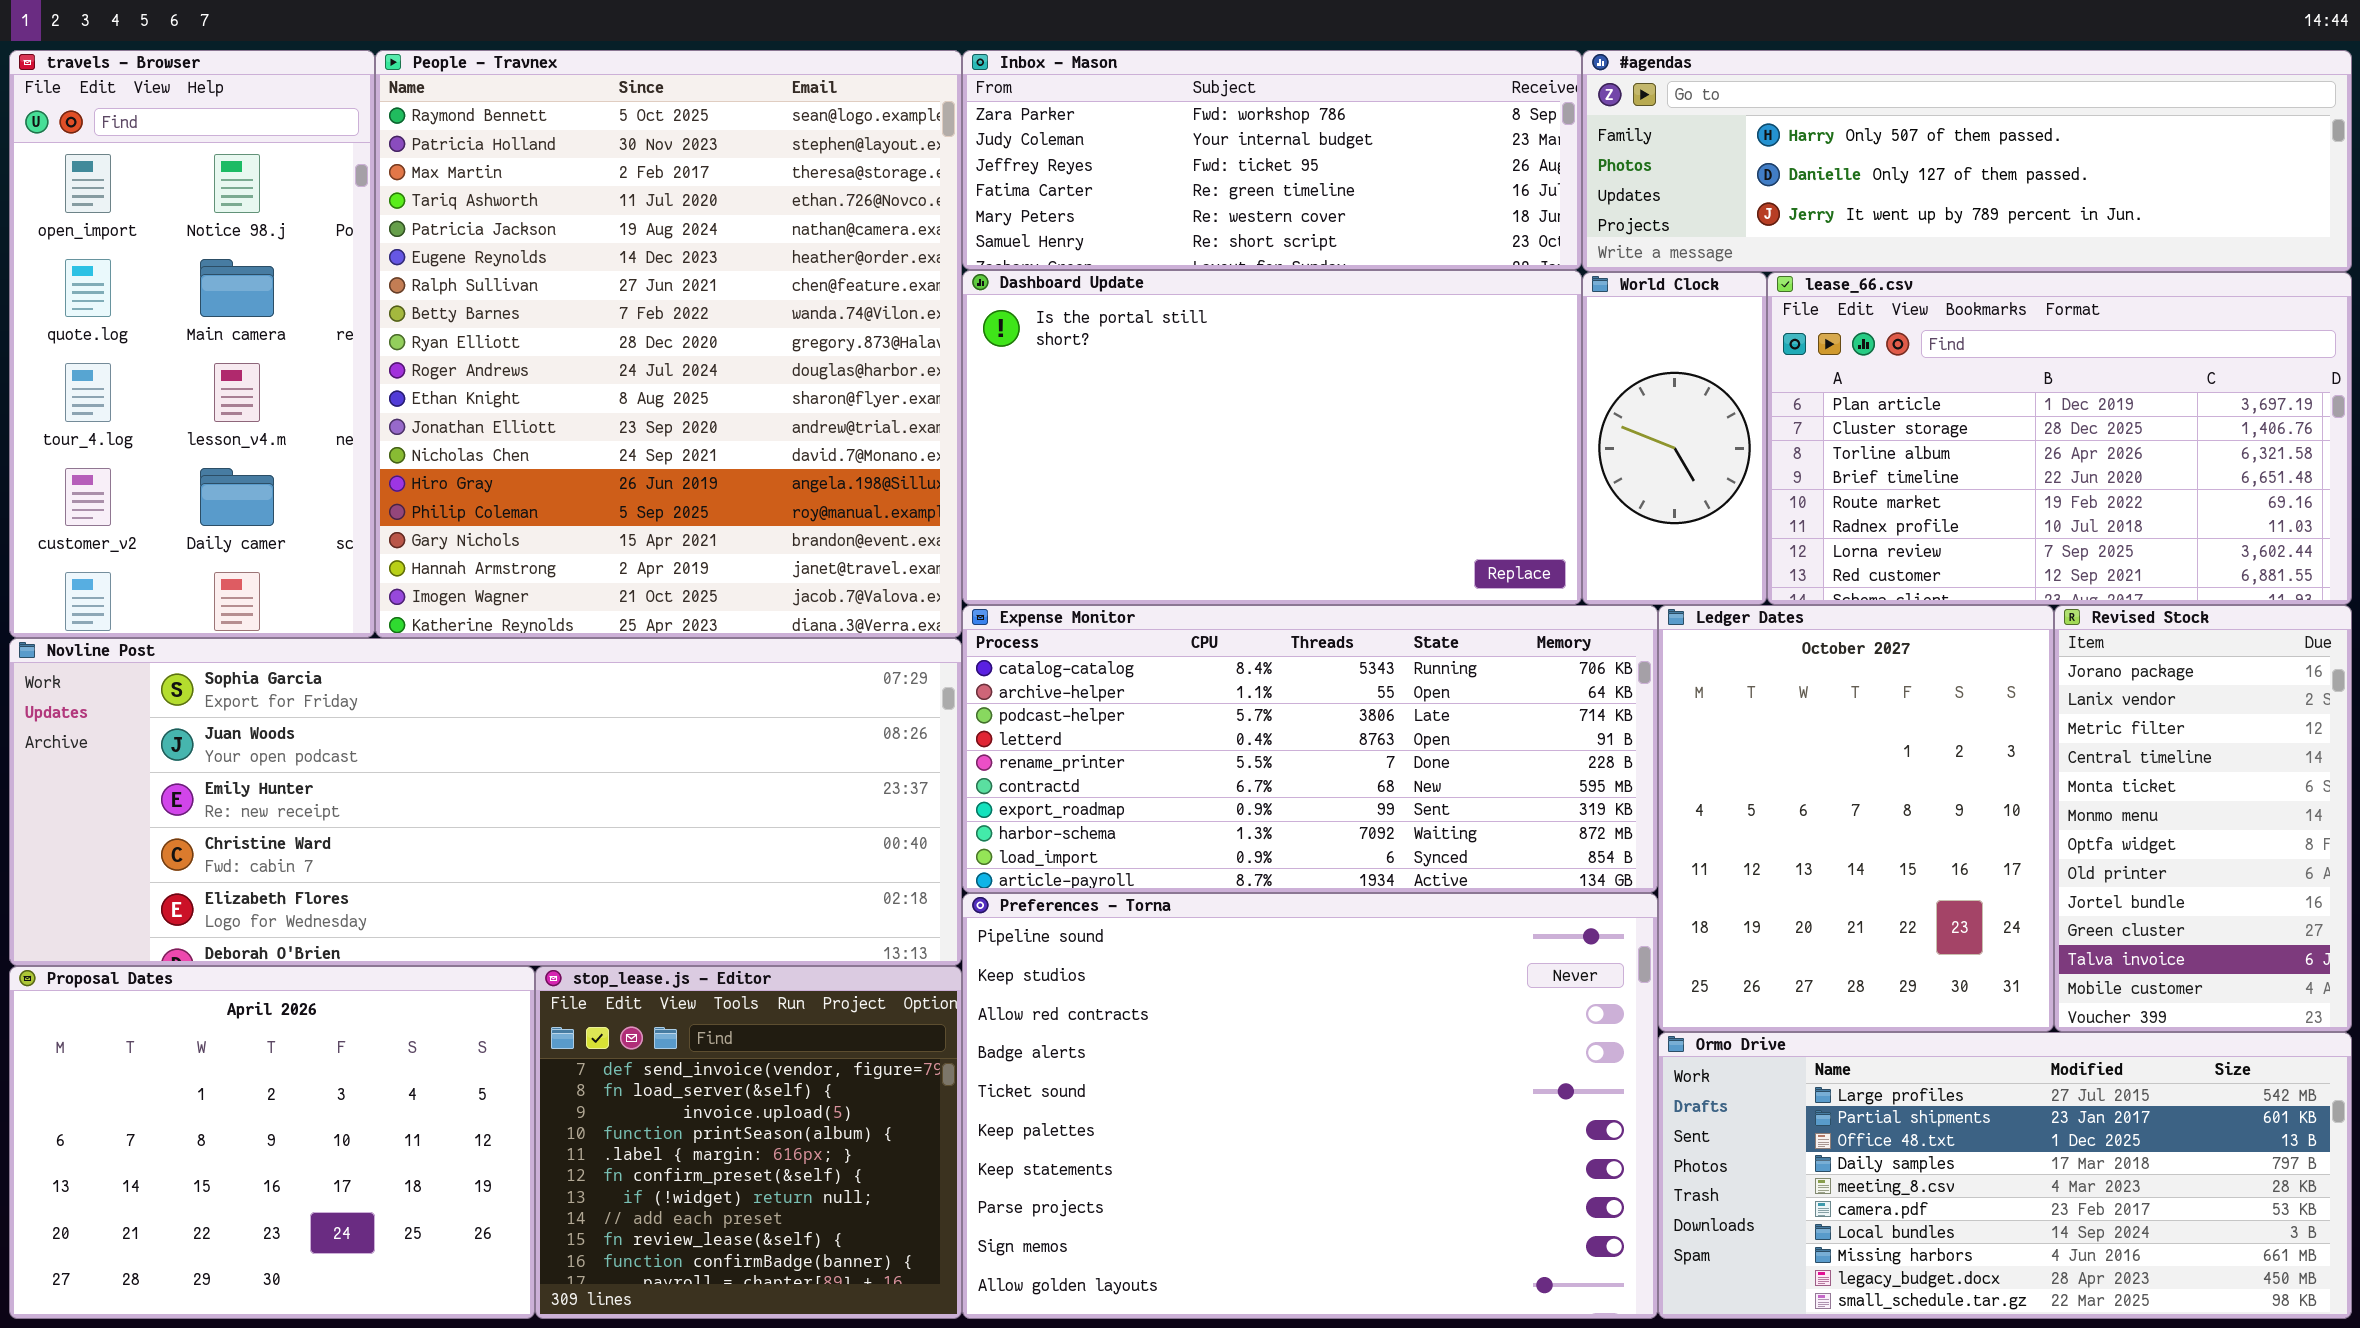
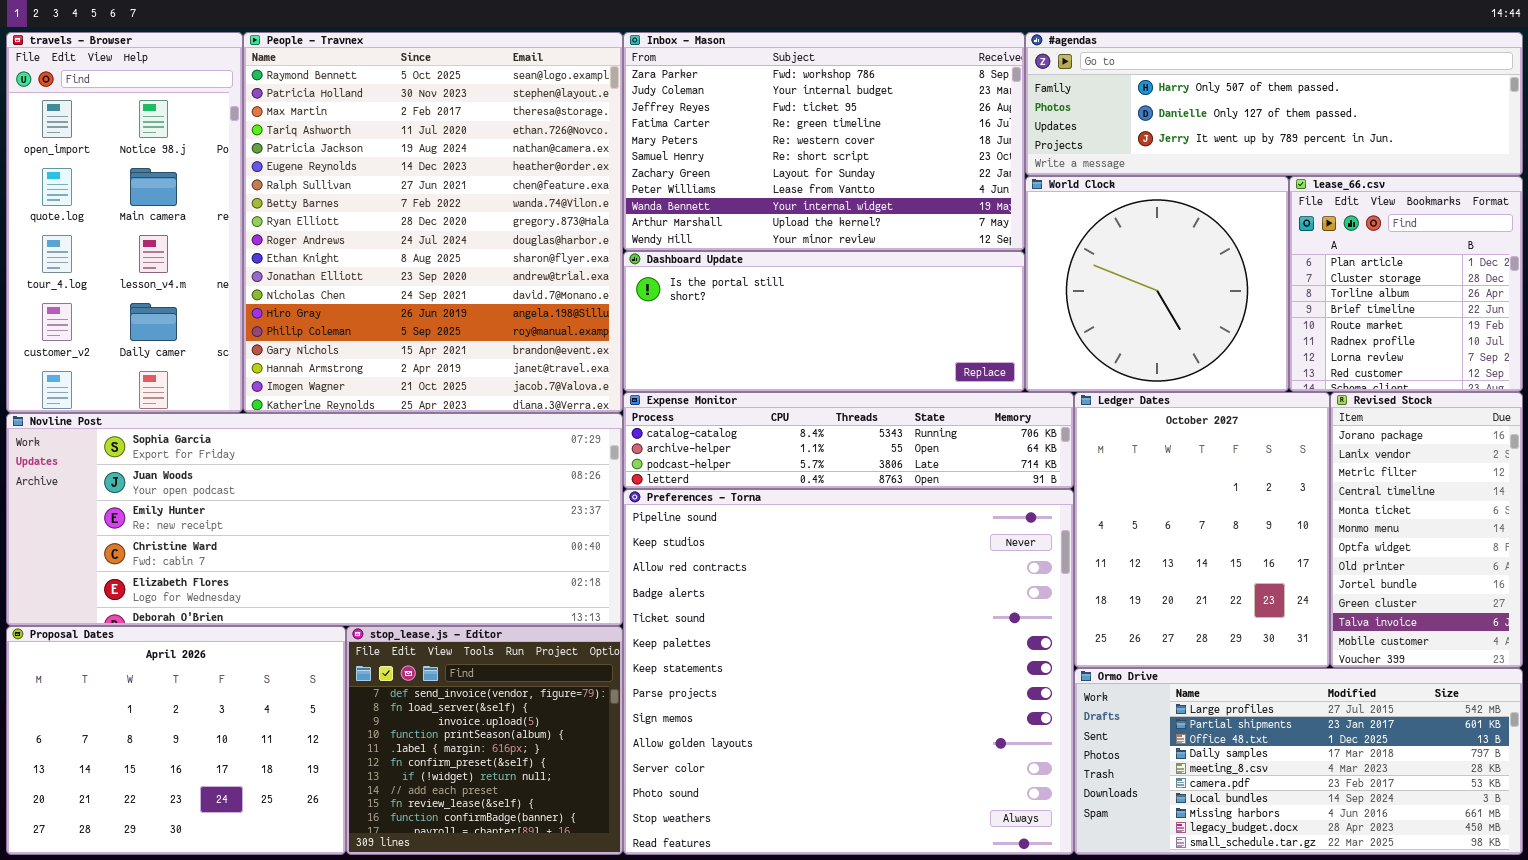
Inbox - Mason: [962,50,1582,270] -> [623,32,1025,251], resized
Dashboard Update: [962,270,1582,605] -> [623,251,1025,392], resized
World Clock: [1582,272,1767,605] -> [1025,176,1289,392], resized
lease_66.csv: [1767,272,2352,605] -> [1289,176,1523,392], resized
Expense Monitor: [962,605,1658,893] -> [623,392,1074,489], resized
Preferences - Torna: [962,893,1658,1319] -> [623,489,1074,855], resized

